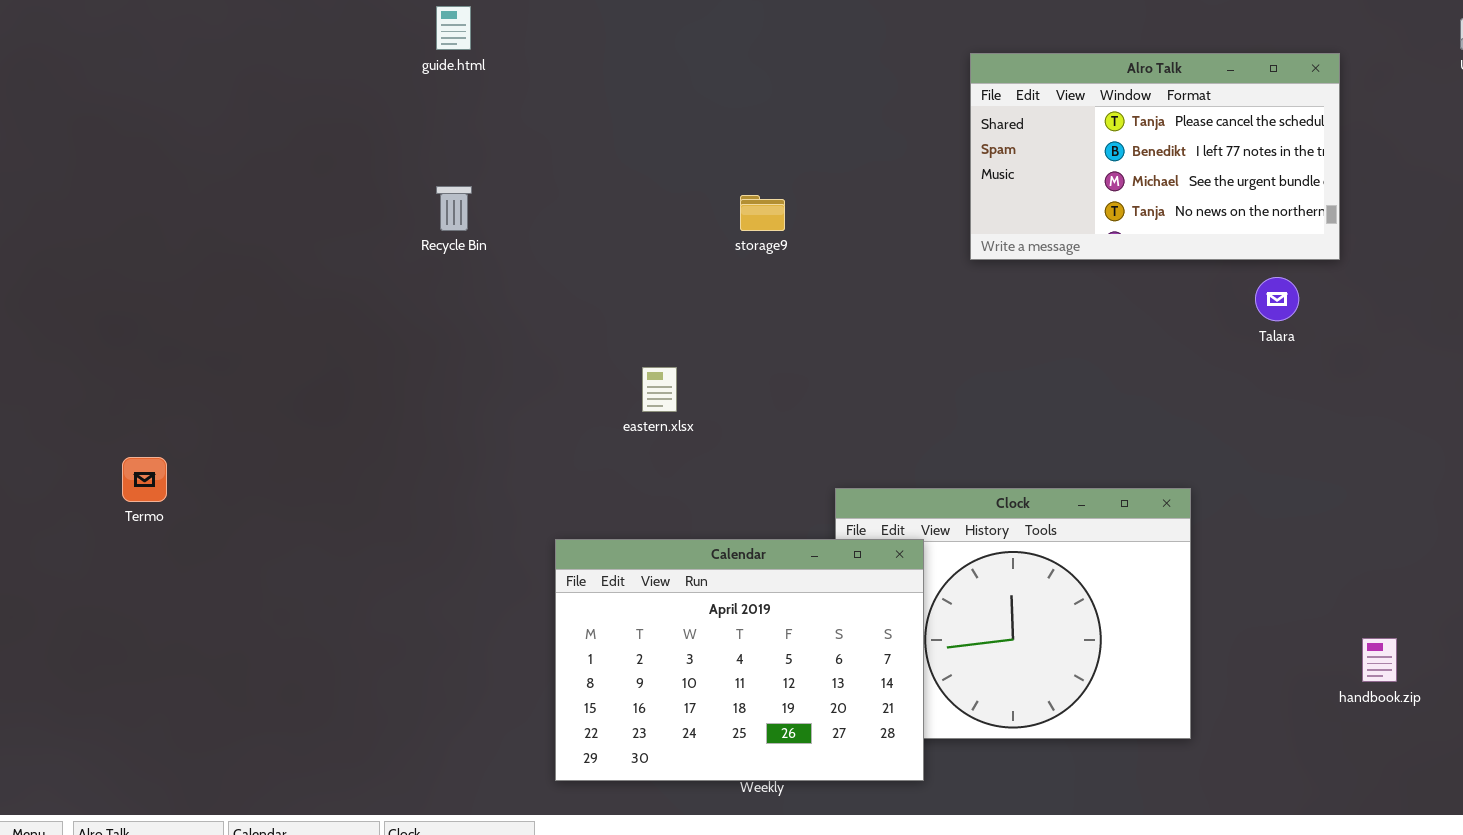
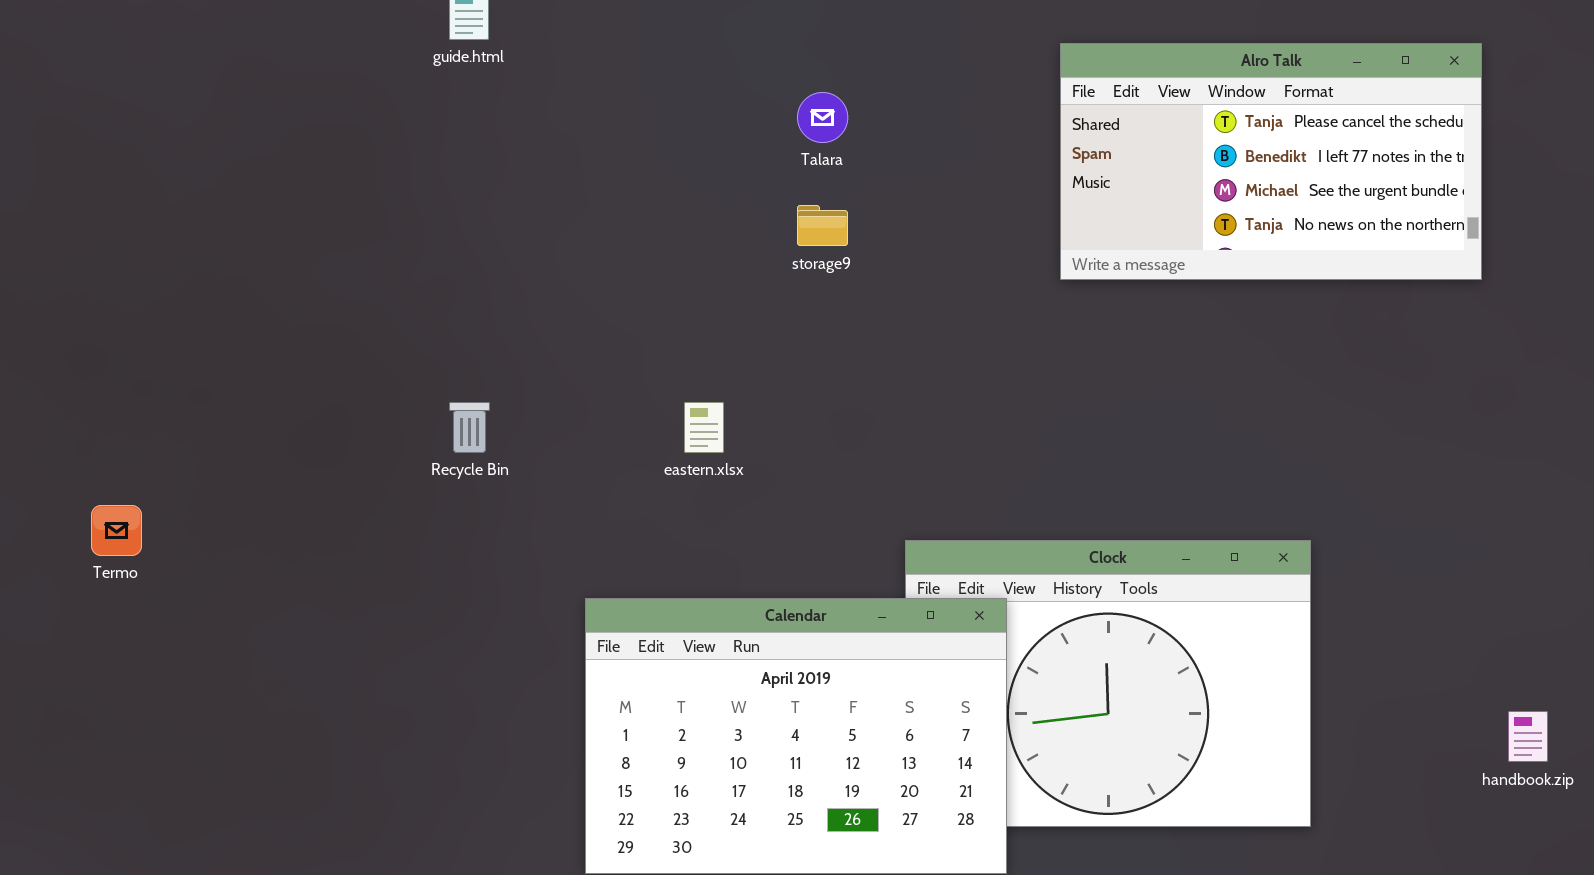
Recycle Bin: [436,186,472,231] -> [449,402,490,453], moved
Talara: [1255,277,1299,321] -> [797,92,848,143], moved

